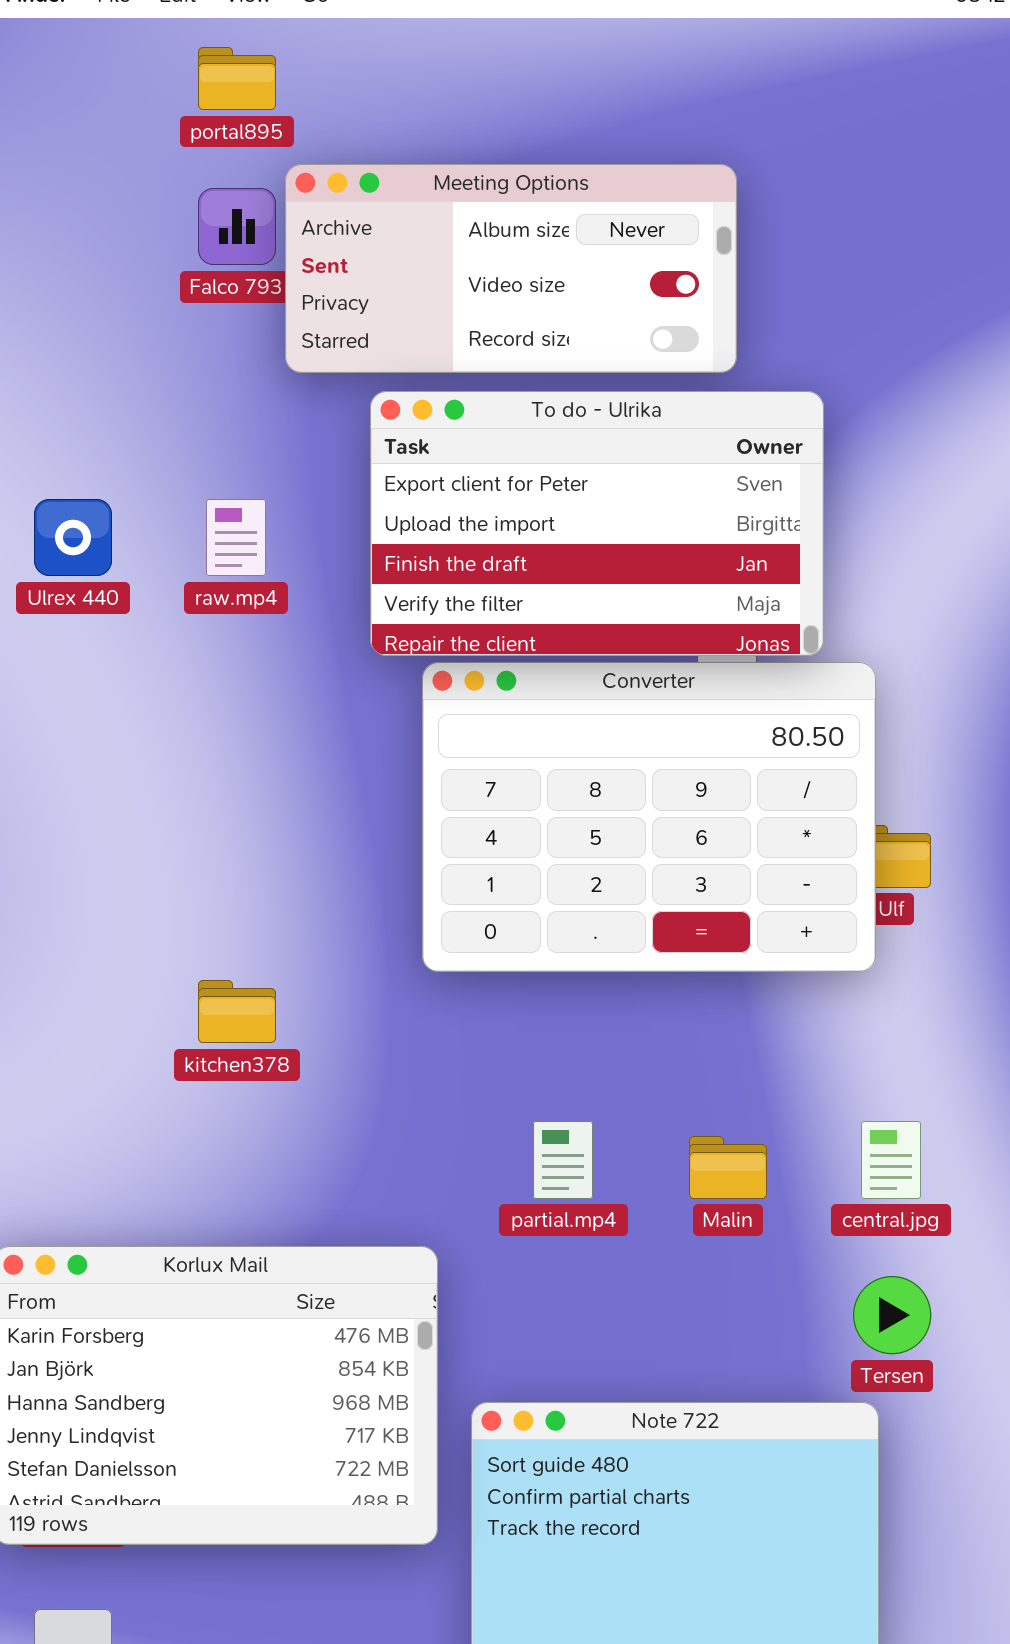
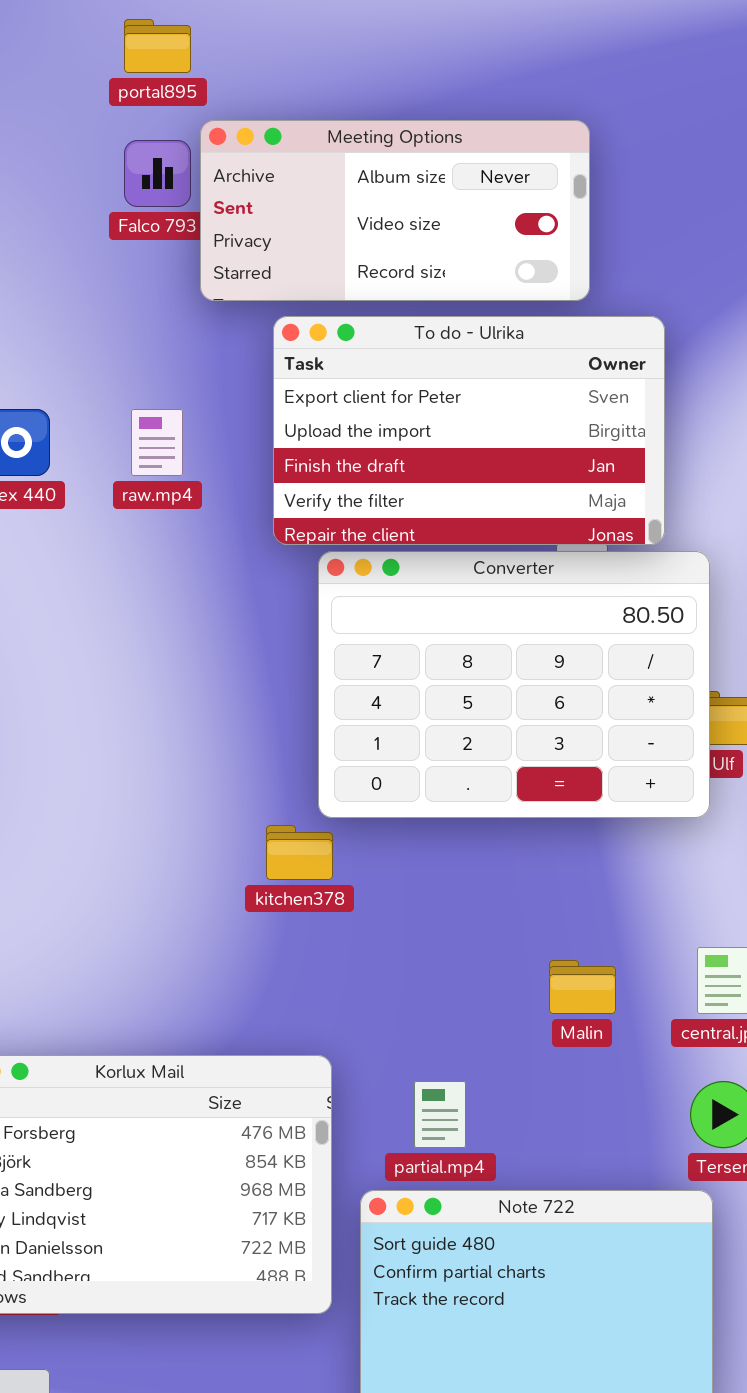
kitchen378: [198,980,276,1043] -> [266,825,333,880], moved
partial.mp4: [533,1121,593,1199] -> [414,1081,466,1148], moved

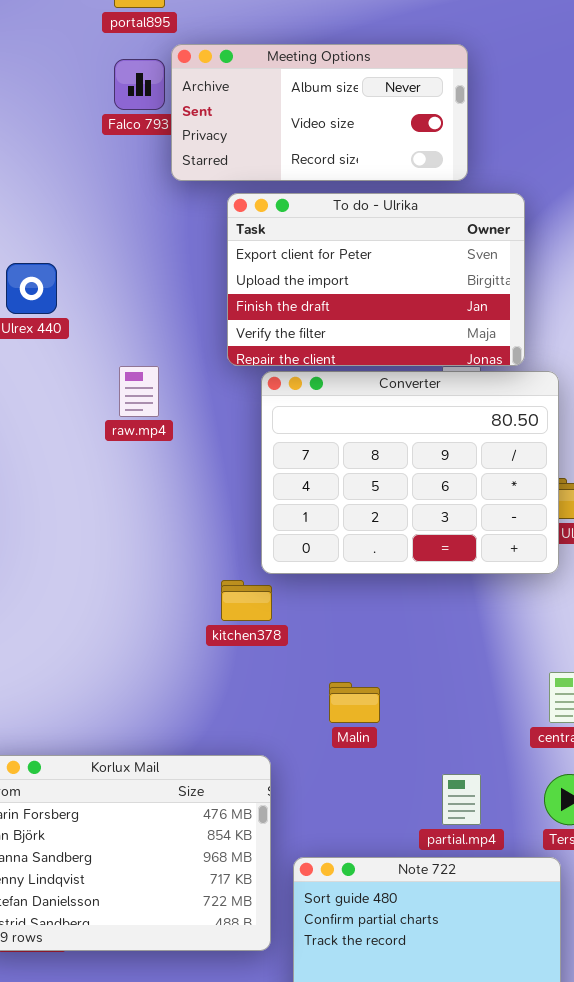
raw.mp4: [131,409,183,476] -> [119,366,159,417], moved
Malin: [549,960,616,1014] -> [329,682,380,723], moved
partial.mp4: [414,1081,466,1148] -> [442,774,481,825], moved

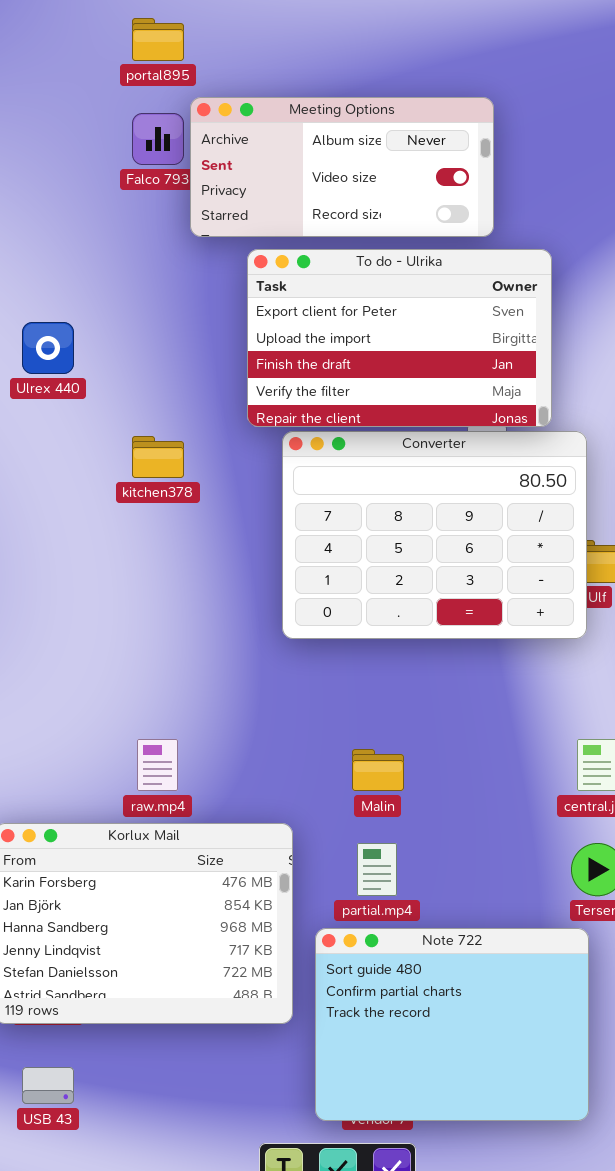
raw.mp4: [119,366,159,417] -> [137,739,178,791], moved
kitchen378: [221,580,272,621] -> [132,436,184,478], moved
partial.mp4: [442,774,481,825] -> [357,843,397,896], moved

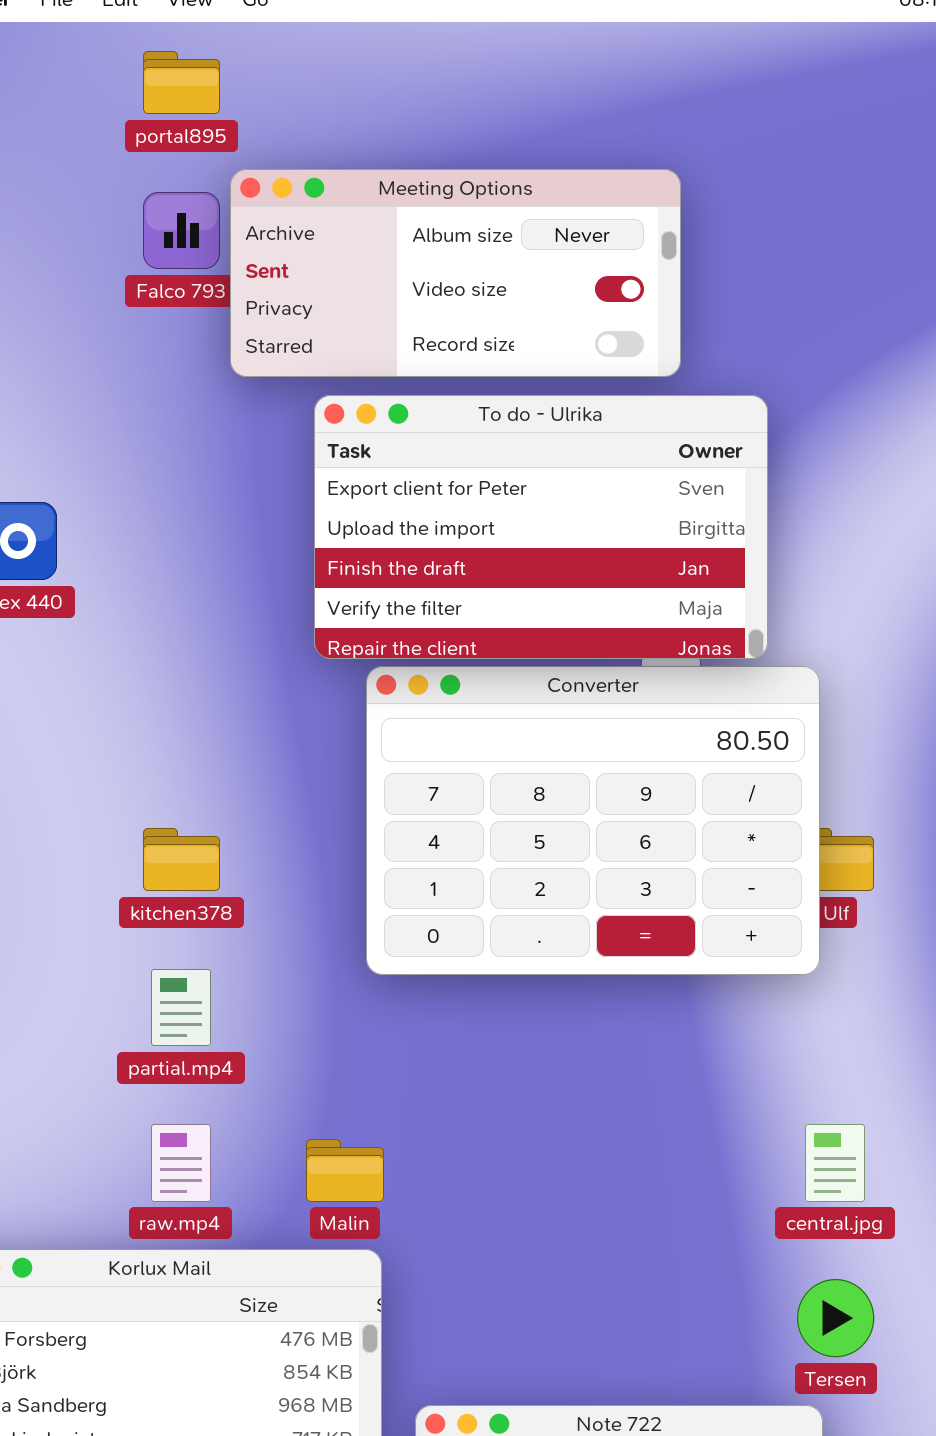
kitchen378: [132,436,184,478] -> [143,828,220,891], moved
Malin: [352,749,404,791] -> [306,1139,384,1202], moved
partial.mp4: [357,843,397,896] -> [151,969,211,1046], moved

